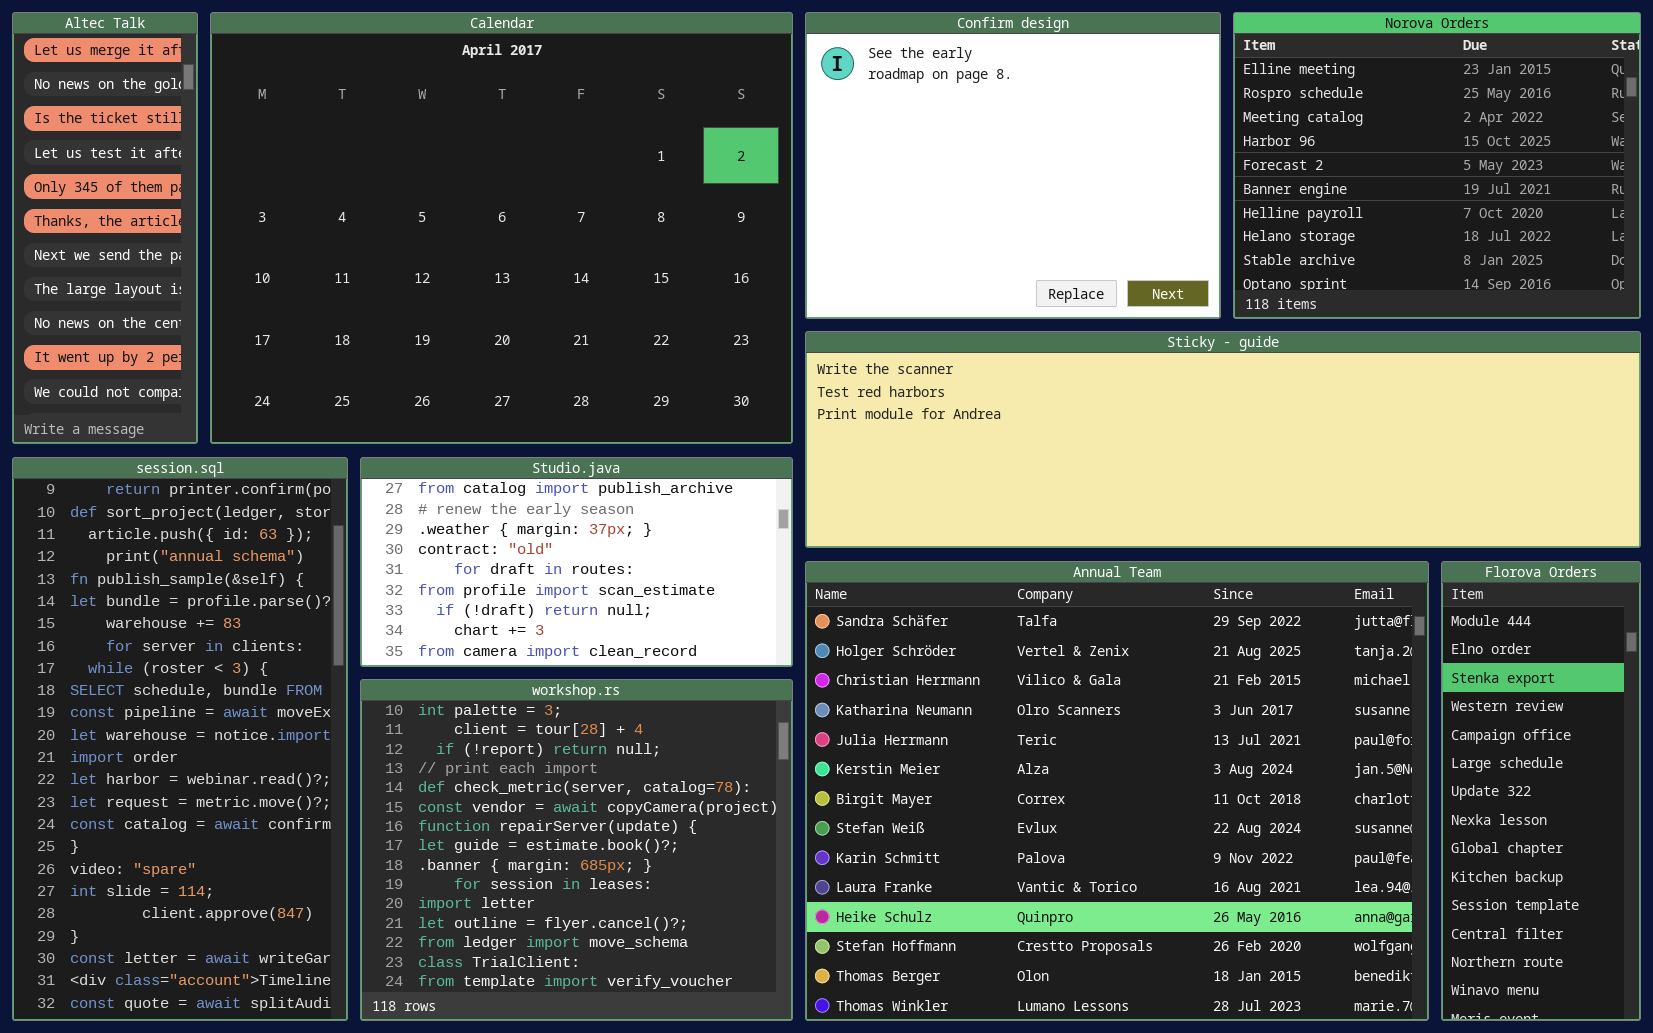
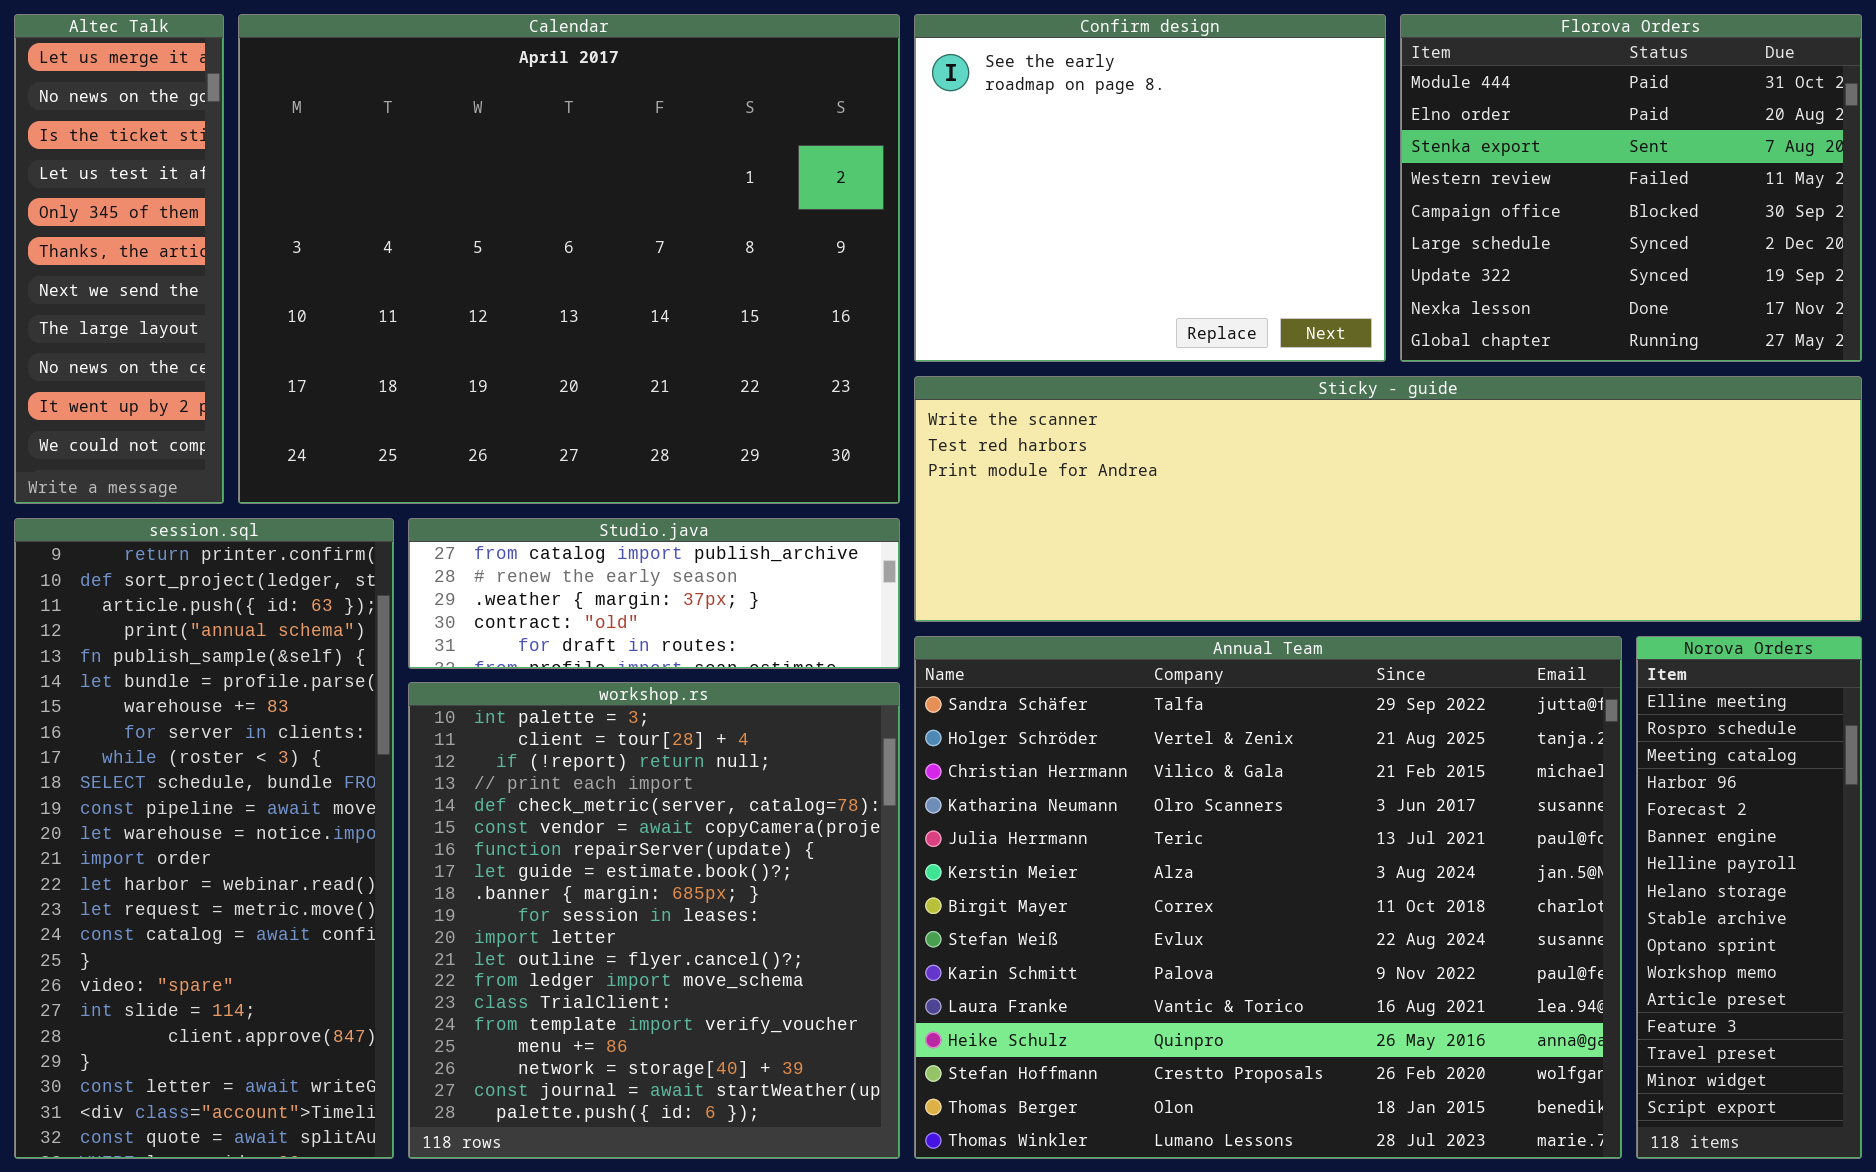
Norova Orders: [1233,12,1641,319] -> [1636,636,1862,1159], moved, resized
Studio.java: [360,457,793,667] -> [408,518,900,669], resized
Florova Orders: [1441,561,1641,1021] -> [1400,14,1862,362], moved, resized
workshop.rs: [360,679,793,1021] -> [408,682,900,1159], resized

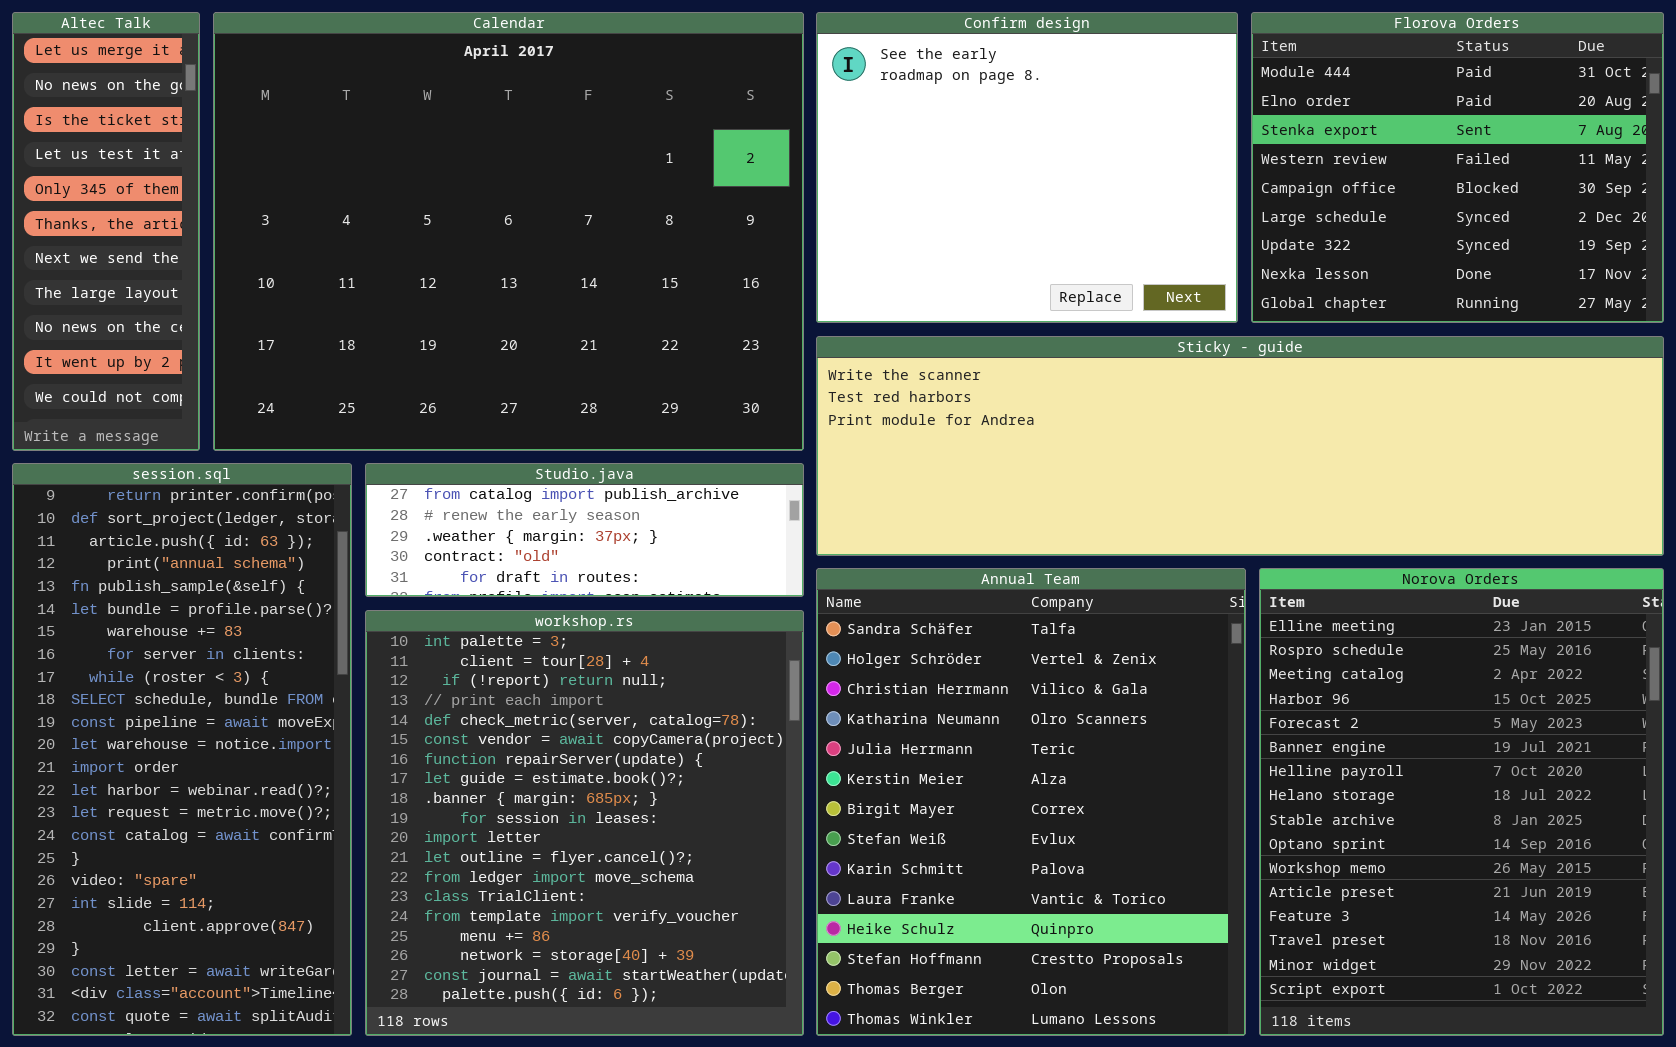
Annual Team: [914,636,1622,1159] -> [816,568,1246,1036], resized
Norova Orders: [1636,636,1862,1159] -> [1259,568,1664,1036], resized

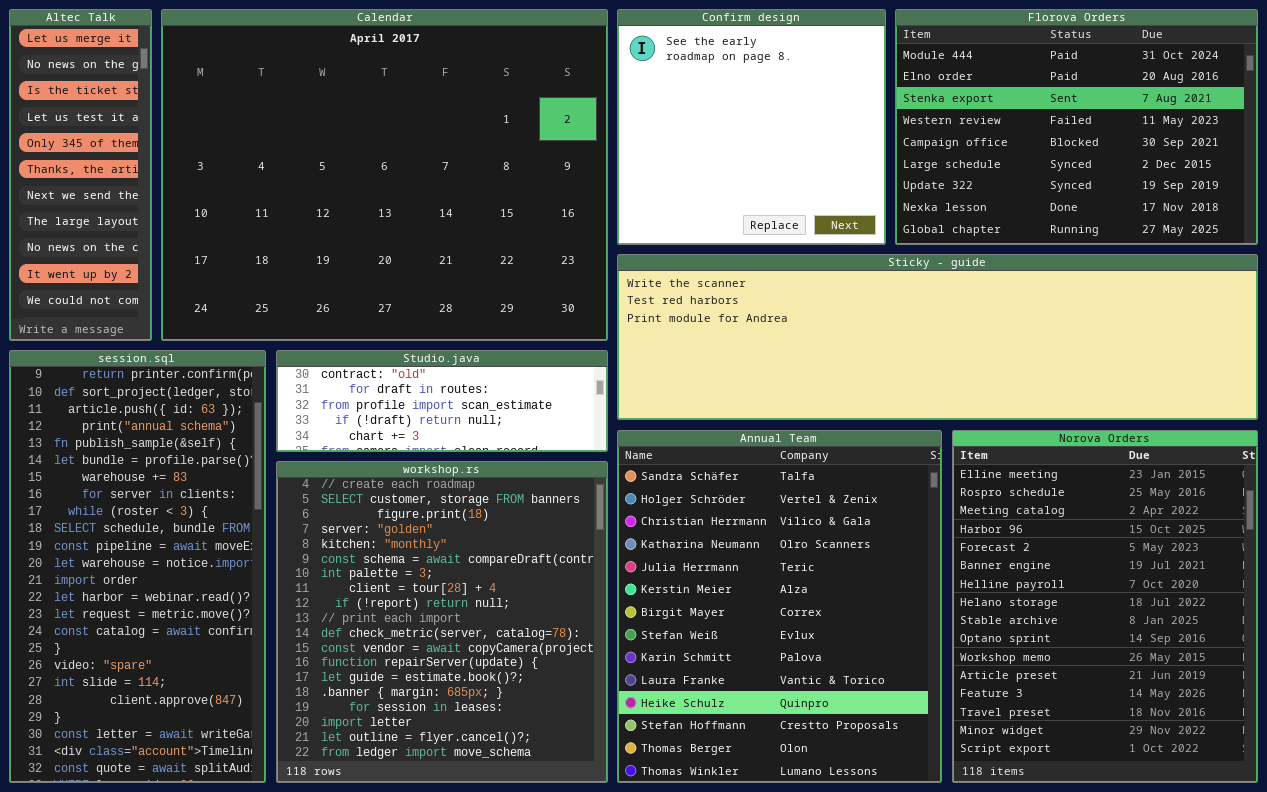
Confirm design: [816,12,1238,323] -> [617,9,886,245], resized
Florova Orders: [1251,12,1664,323] -> [895,9,1258,245], resized
Studio.java: [365,463,804,597] -> [276,350,608,452], scrolled down 3 rows
workshop.rs: [365,610,804,1036] -> [276,461,608,783], scrolled up 6 rows

